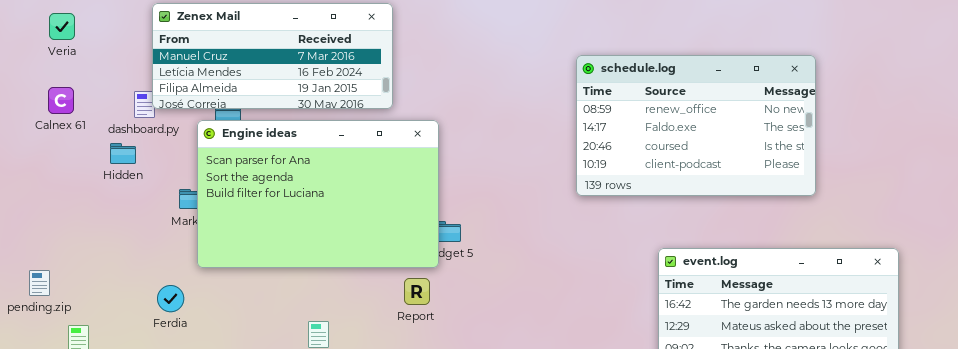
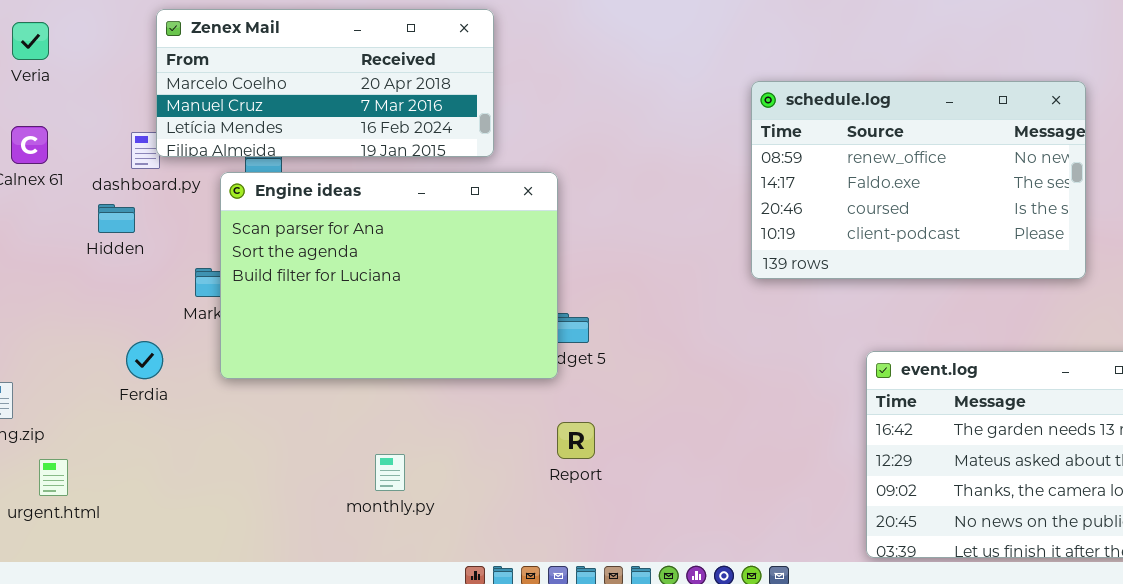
Zenex Mail: [152,3,393,109] -> [156,9,494,157], scrolled up 1 row
Report: [404,278,430,305] -> [557,422,595,459], moved
Ferdia: [157,285,184,312] -> [126,341,163,379], moved

